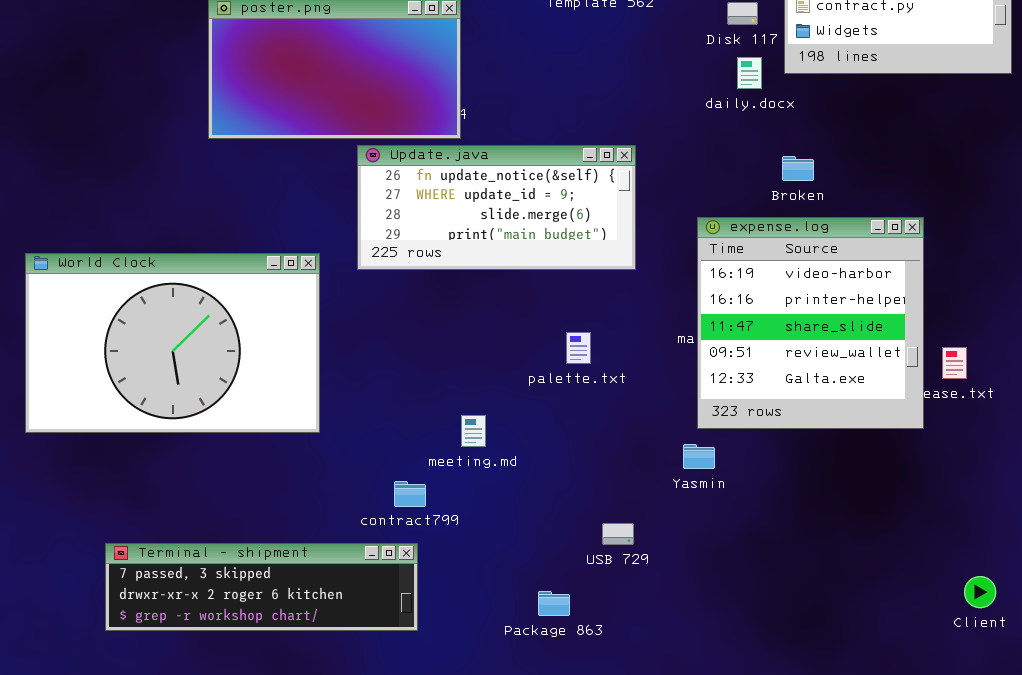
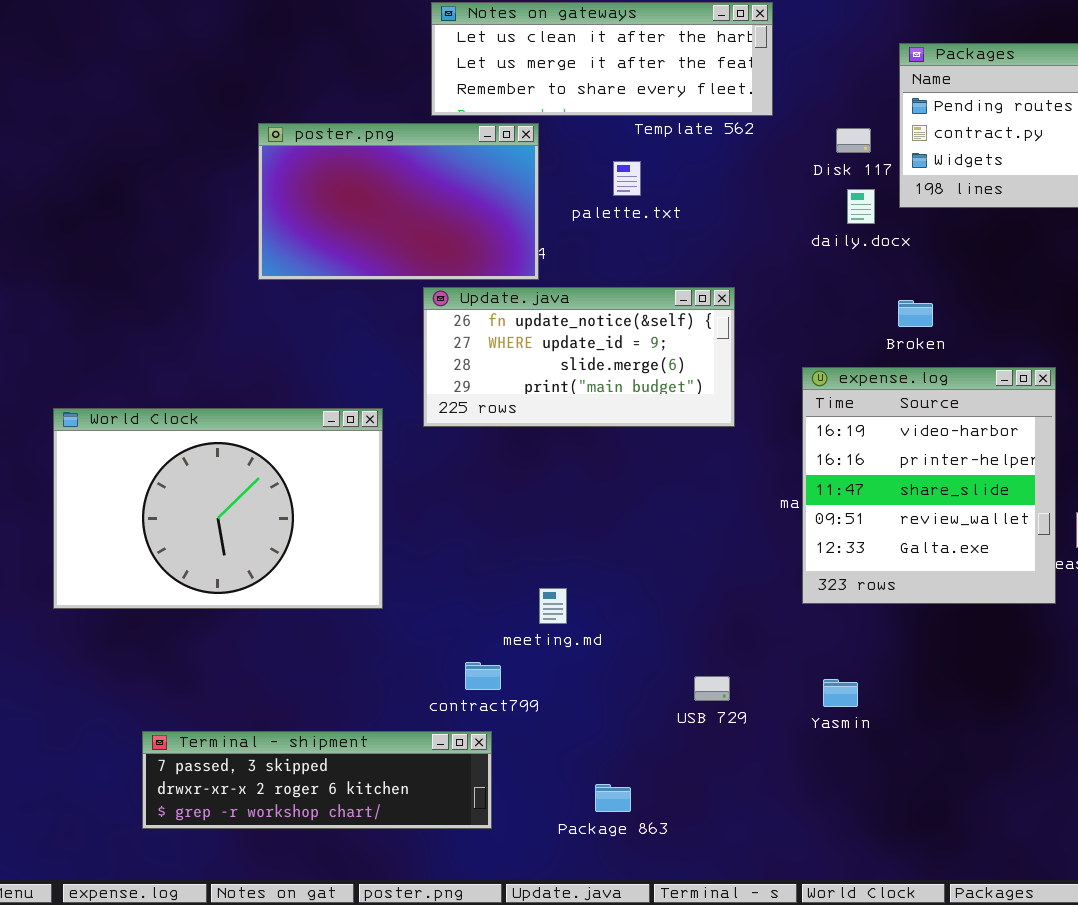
palette.txt: [566,332,591,364] -> [613,161,641,196], moved
Yasmin: [683,444,715,469] -> [823,679,858,707], moved
USB 729: [602,523,634,545] -> [694,676,730,701], moved
Package 863: [538,591,570,616] -> [595,784,631,812], moved

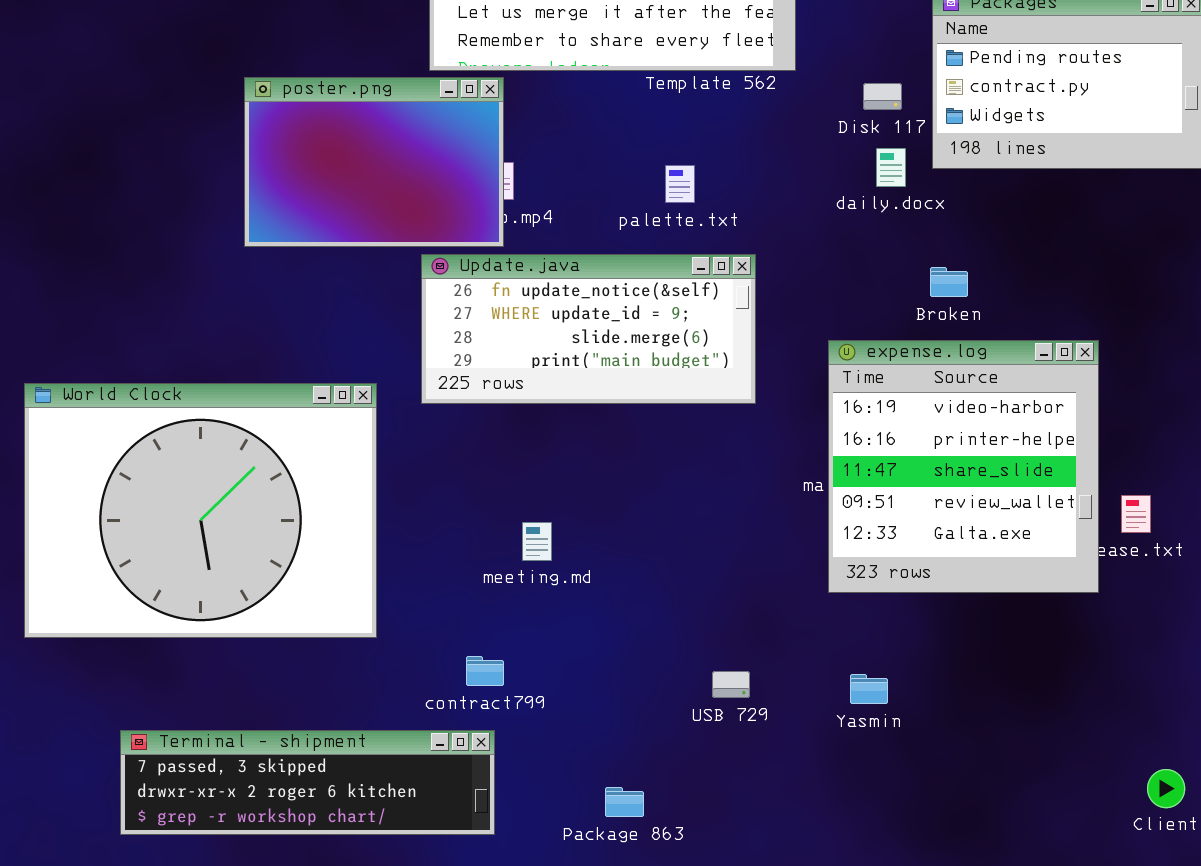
poster.png: [258,123,539,280] -> [244,77,504,247], resized
palette.txt: [613,161,641,196] -> [665,165,695,203], moved
World Clock: [53,408,383,609] -> [24,383,377,638], resized
meeting.md: [539,588,567,624] -> [522,522,552,561], moved

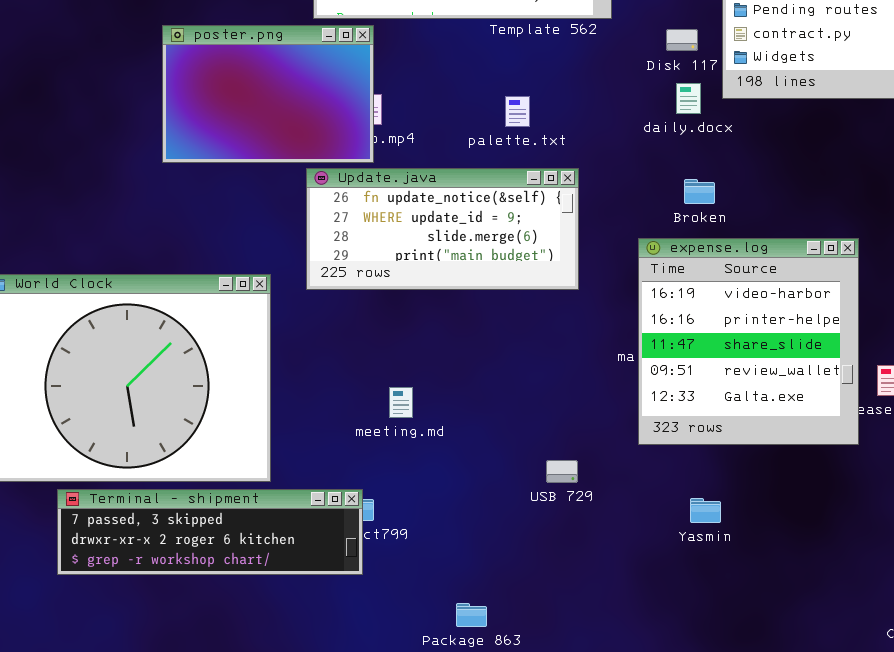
Broken: [930,267,968,297] -> [684,179,715,204], moved
USB 729: [712,671,750,698] -> [546,460,578,483], moved
Yasmin: [850,674,888,704] -> [690,498,721,523], moved
Terminal - shipment: [120,730,495,835] -> [57,489,363,575], moved

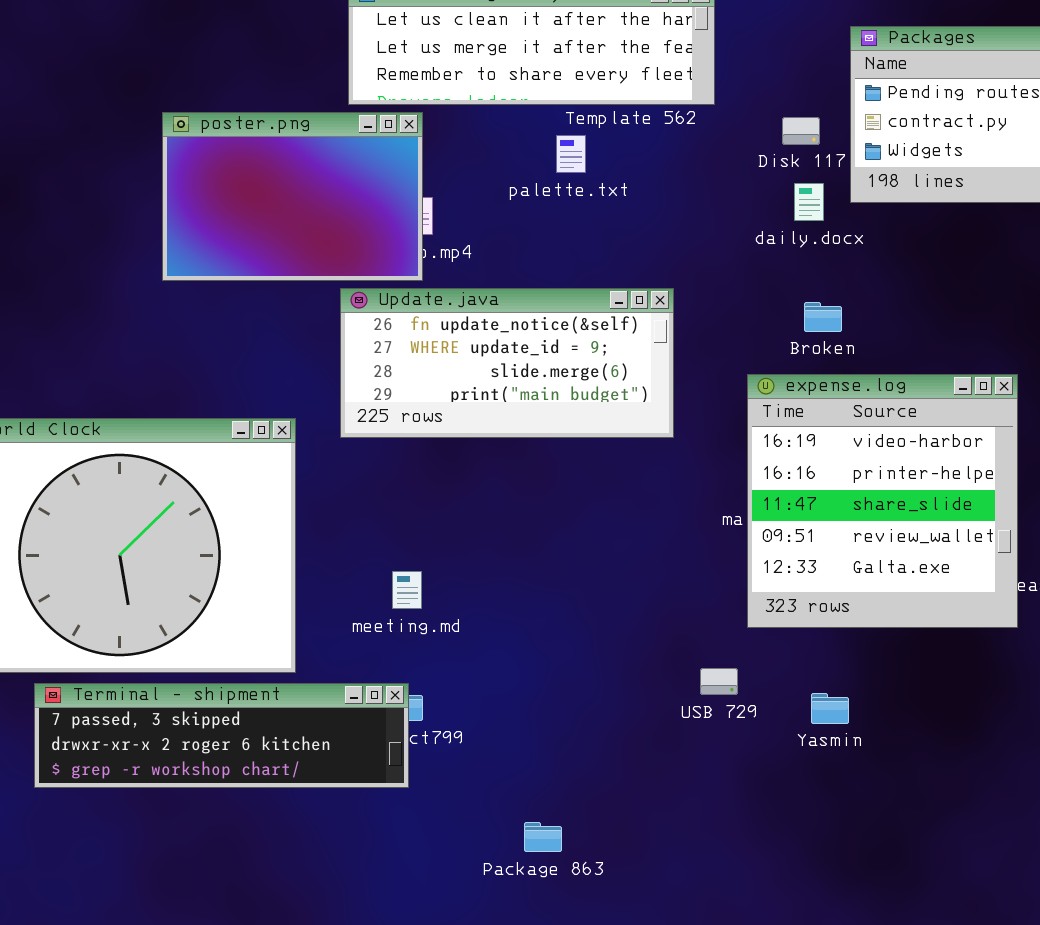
palette.txt: [505,96,530,127] -> [556,135,586,173], moved
meeting.md: [389,387,413,418] -> [392,571,422,609], moved
USB 729: [546,460,578,483] -> [700,668,738,695], moved

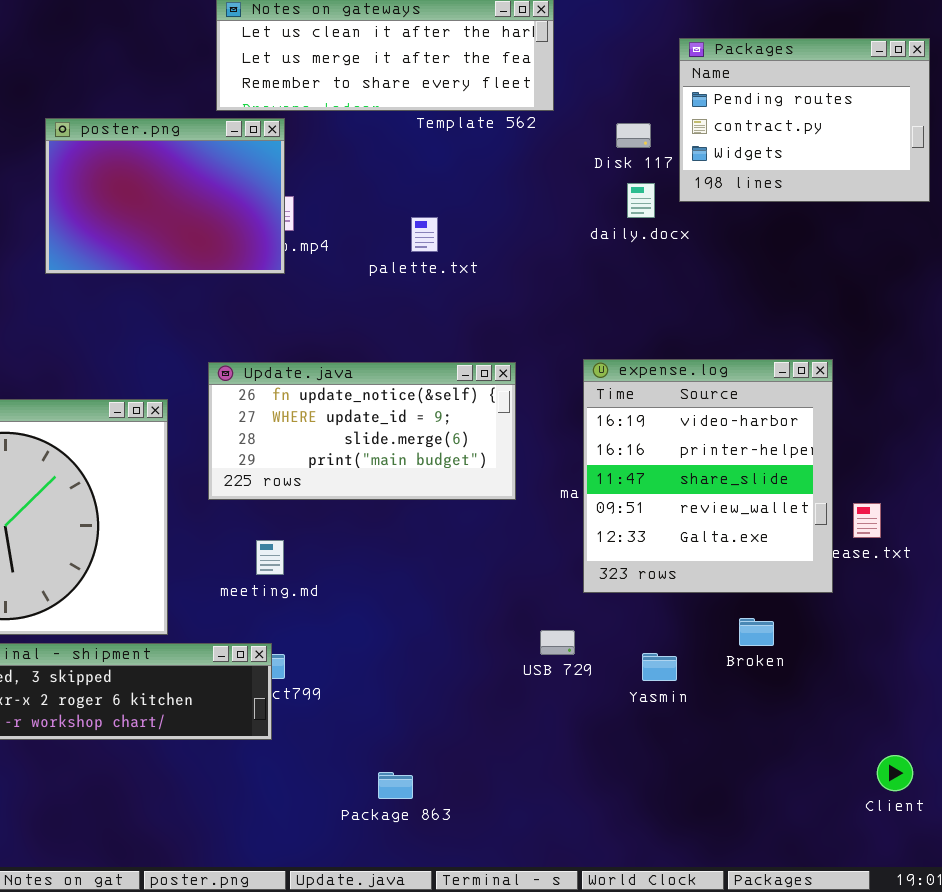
palette.txt: [556,135,586,173] -> [411,217,438,252], moved
Update.java: [340,288,674,438] -> [208,362,516,500], moved
Broken: [804,302,842,332] -> [739,618,774,646], moved

